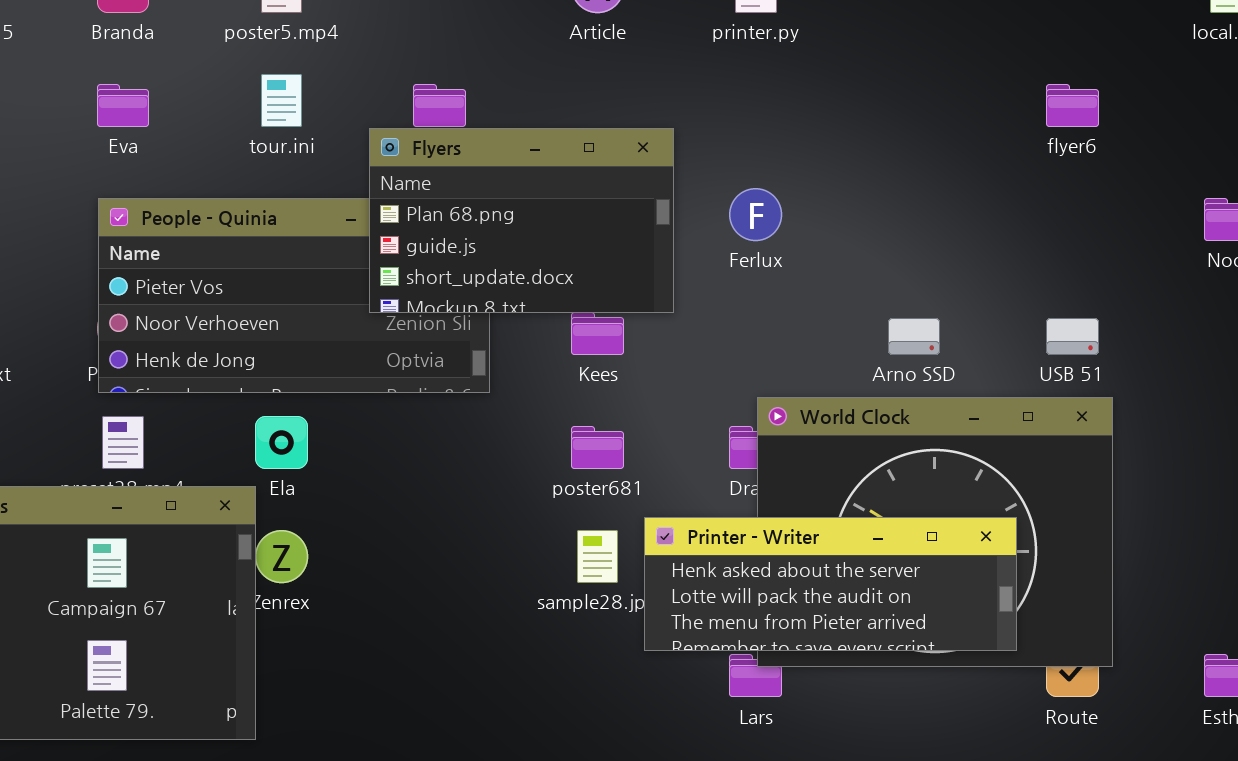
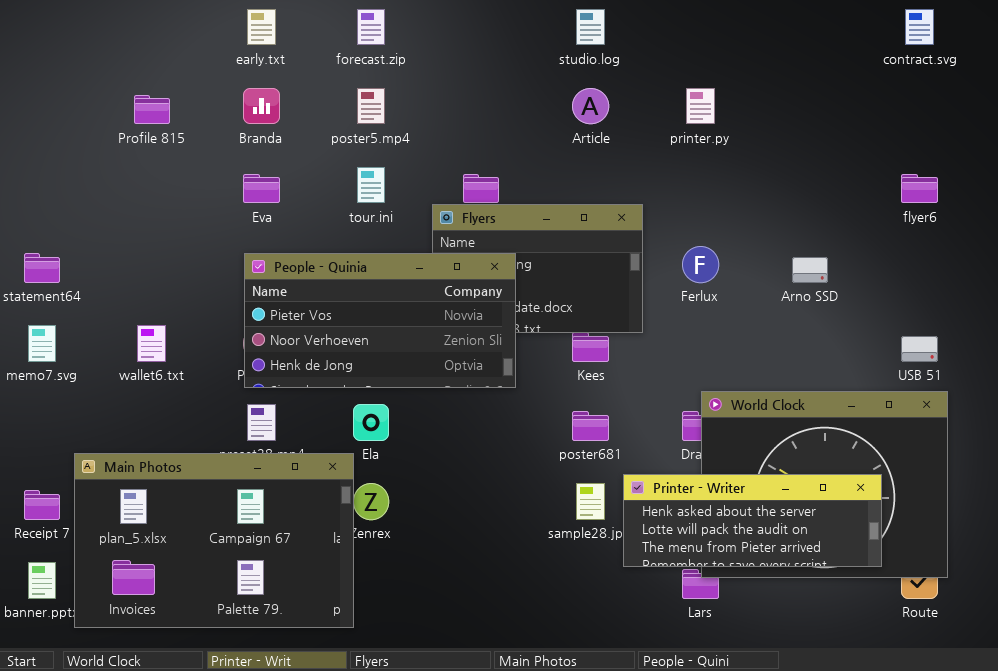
People - Quinia: [98,198,490,393] -> [244,253,516,388], raised
Arno SSD: [888,318,940,355] -> [792,257,828,283], moved

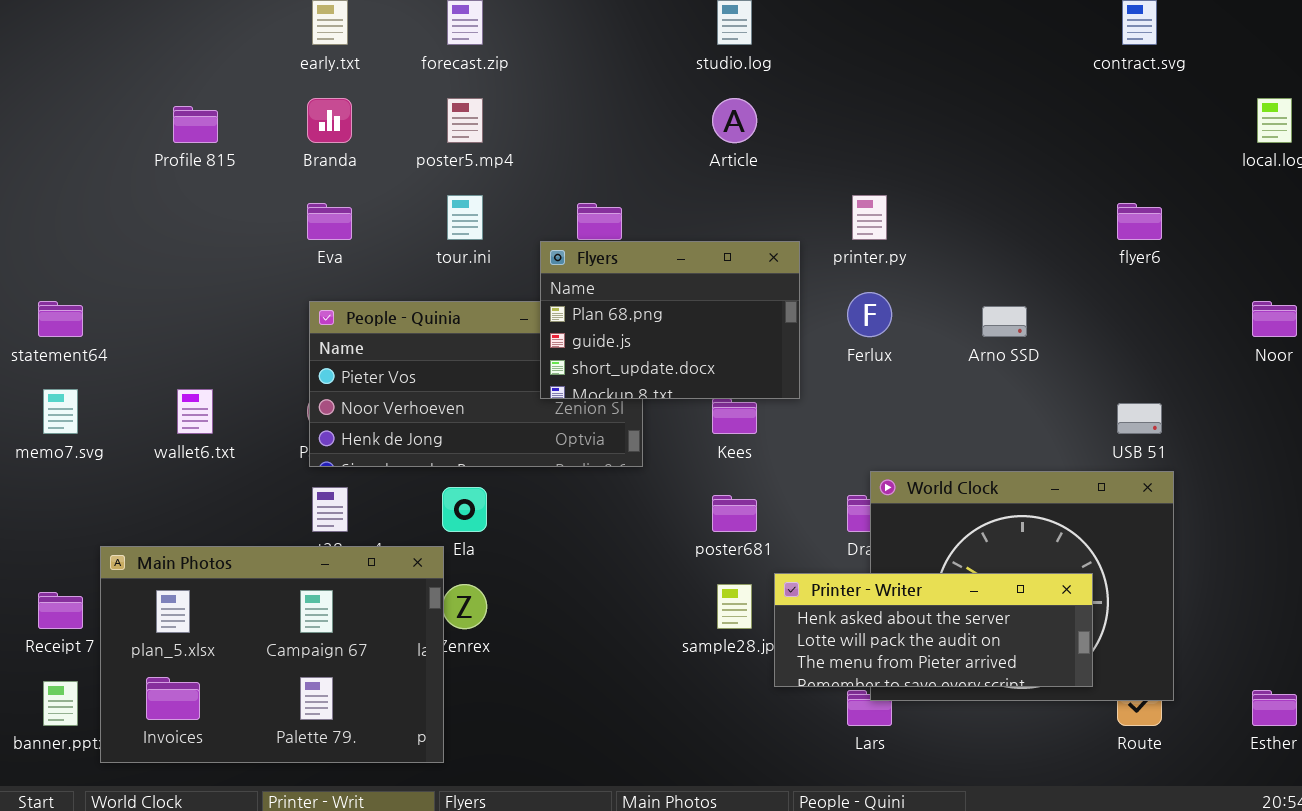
printer.py: [686,88,715,124] -> [852,195,887,240], moved
Flyers: [432,204,643,333] -> [540,241,800,399], raised

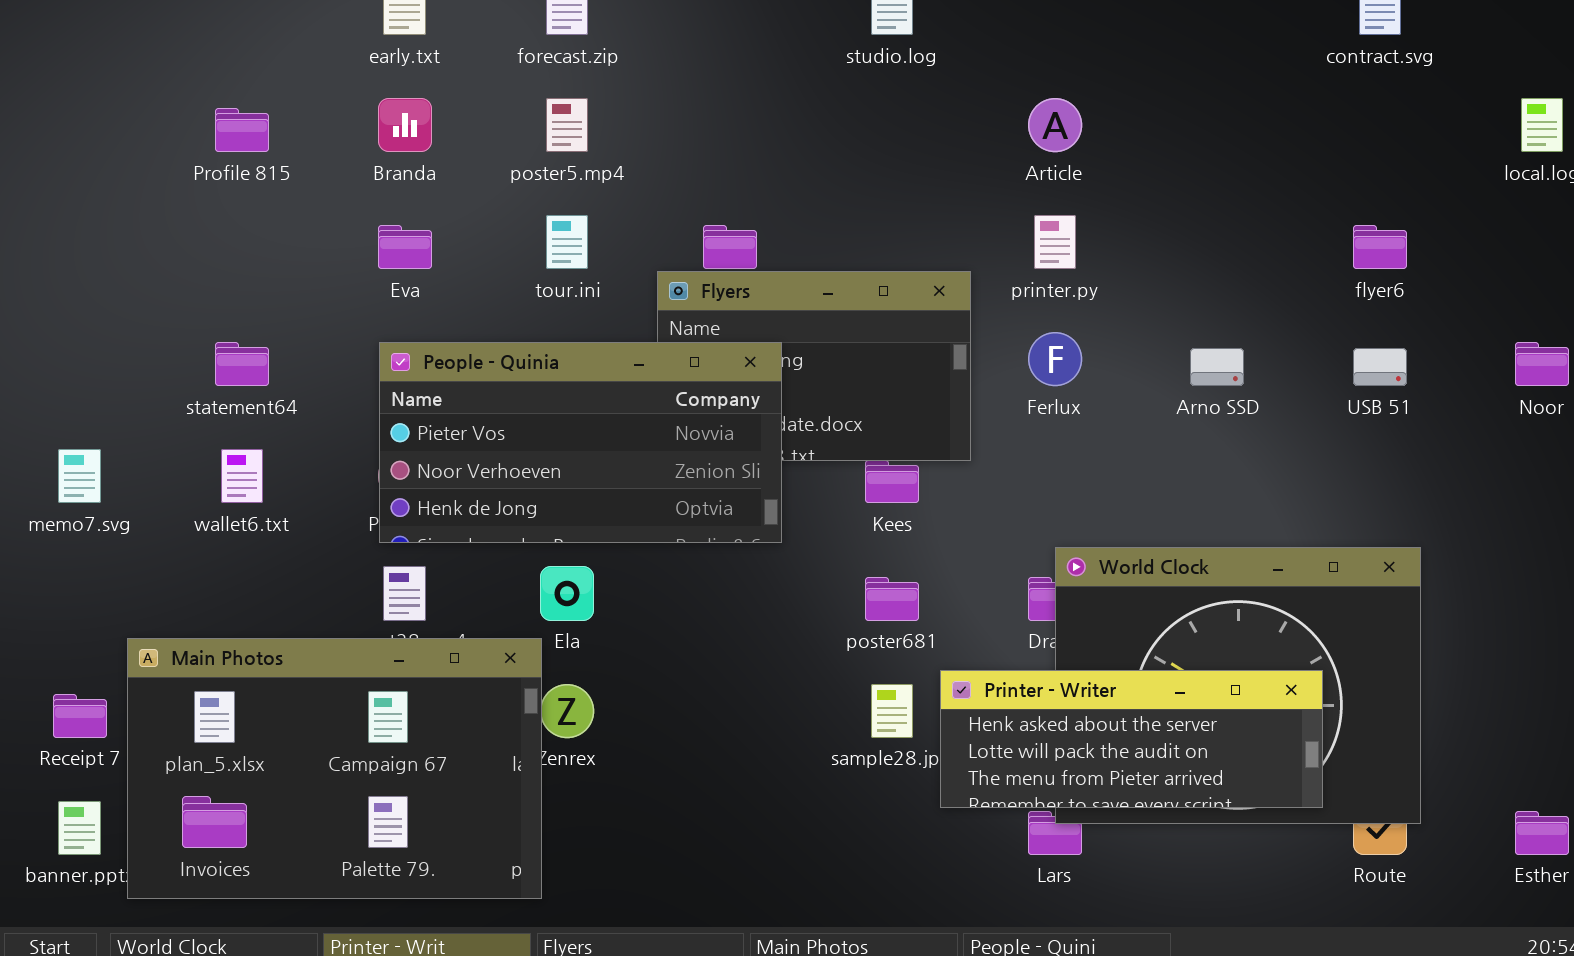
Article: [712,98,757,143] -> [1028,98,1082,152], moved
statement64: [38,301,83,337] -> [215,342,269,386], moved
People - Quinia: [309,301,643,467] -> [379,342,782,543], raised
USB 51: [1117,403,1162,434] -> [1353,348,1407,386], moved

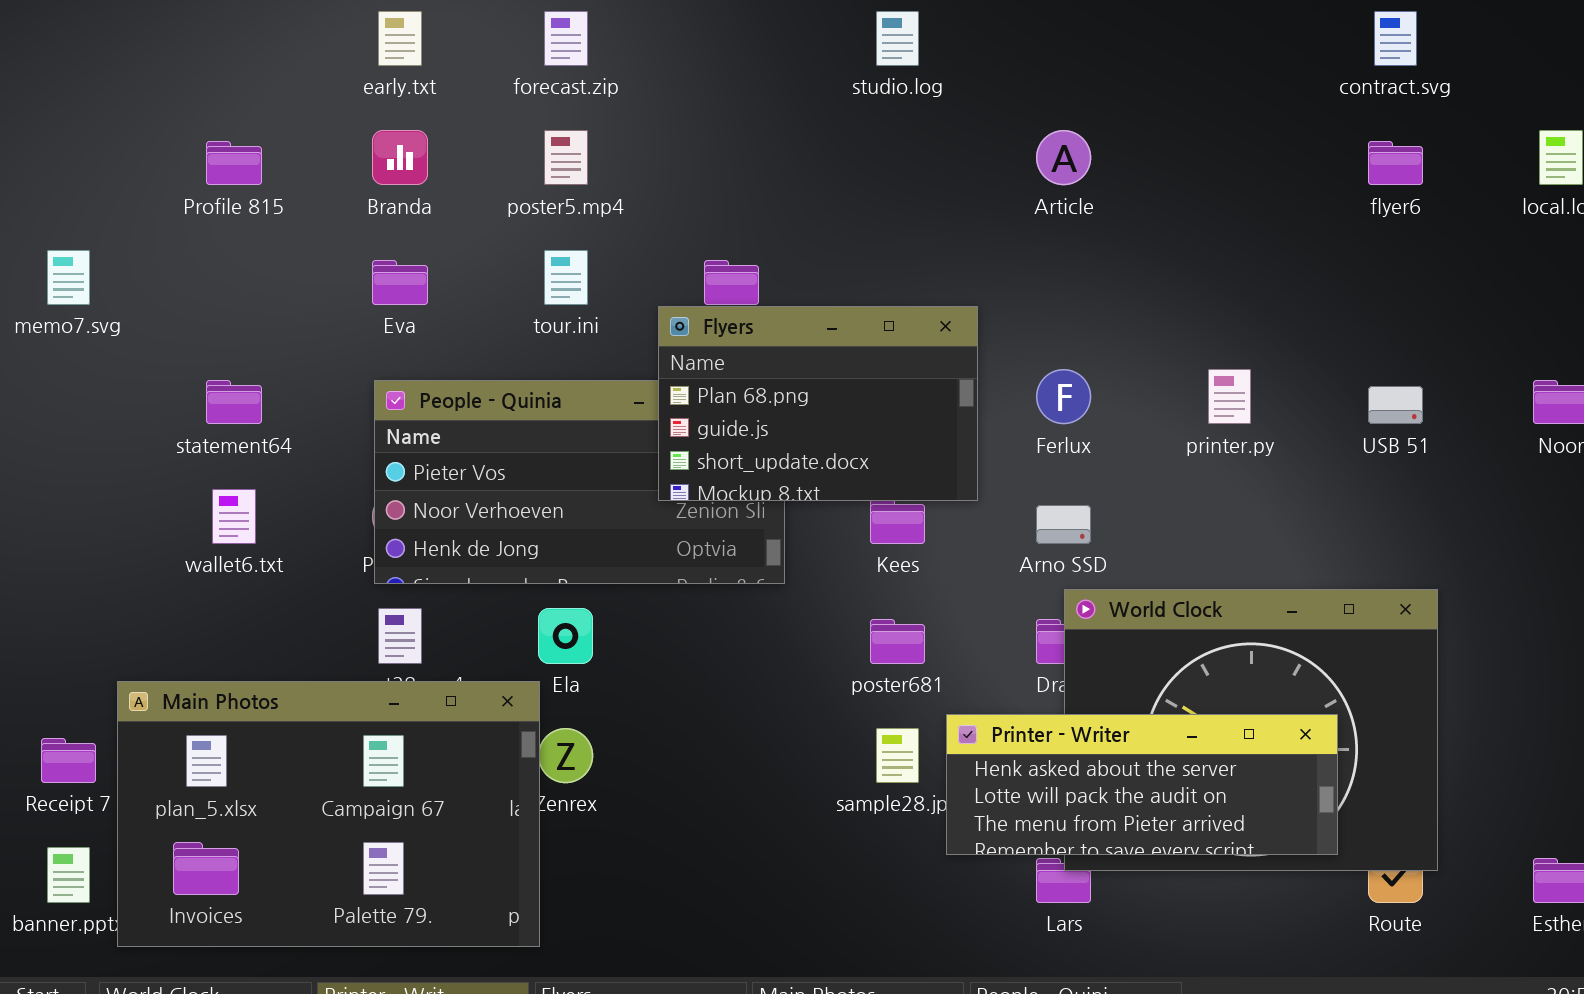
printer.py: [1034,215,1076,269] -> [1208,369,1251,424], moved
flyer6: [1353,225,1407,269] -> [1368,141,1423,185], moved
Flyers: [657,271,971,461] -> [658,306,978,501], raised
Arno SSD: [1190,348,1244,386] -> [1036,505,1091,544], moved
memo7.svg: [58,449,101,503] -> [47,250,90,305], moved

